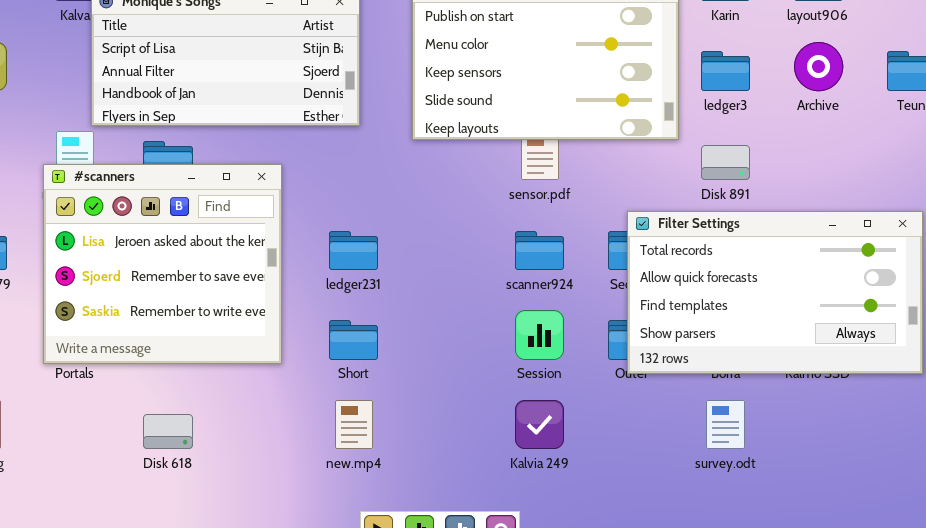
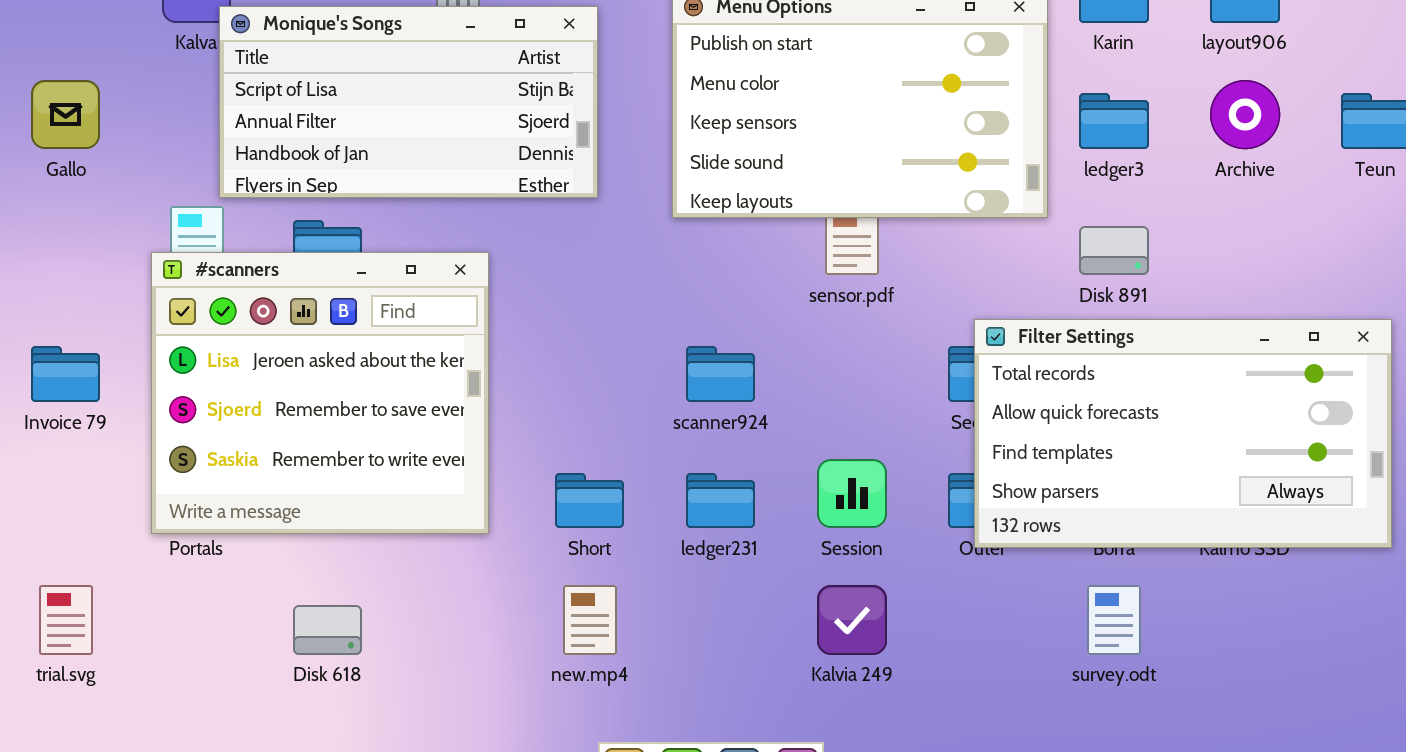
ledger231: [329,231,378,270] -> [686,473,755,528], moved
scanner924: [515,231,564,270] -> [686,346,755,402], moved

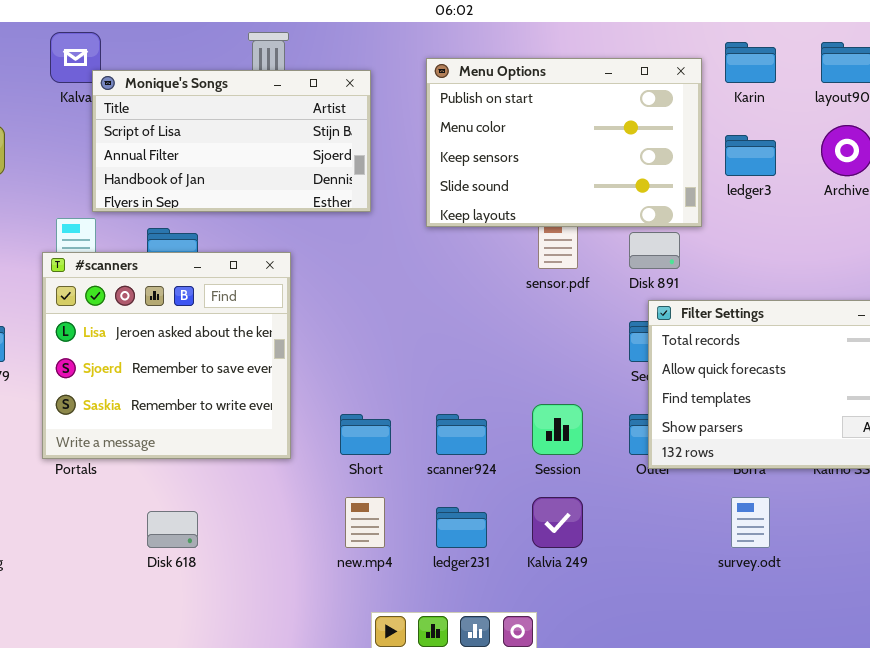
Disk 891: [1079,226,1149,275] -> [629,232,680,269], moved
scanner924: [686,346,755,402] -> [436,414,487,455], moved
ledger231: [686,473,755,528] -> [436,507,487,548], moved

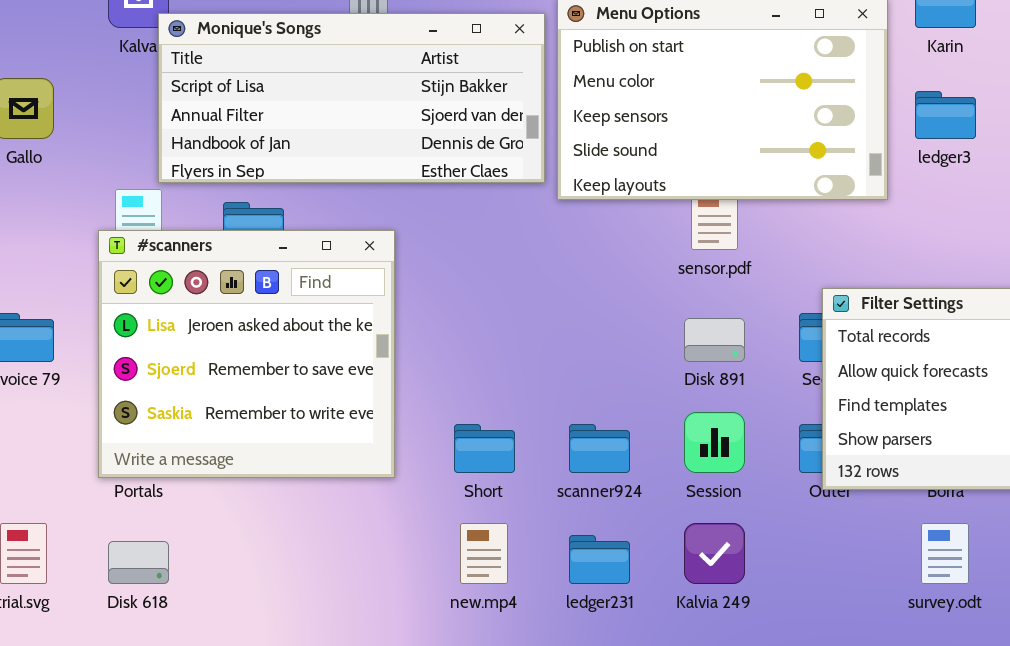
Monique's Songs: [92,70,371,212] -> [158,13,545,183], resized
Disk 891: [629,232,680,269] -> [684,318,745,362], moved
Disk 618: [147,511,198,548] -> [108,541,169,584], moved

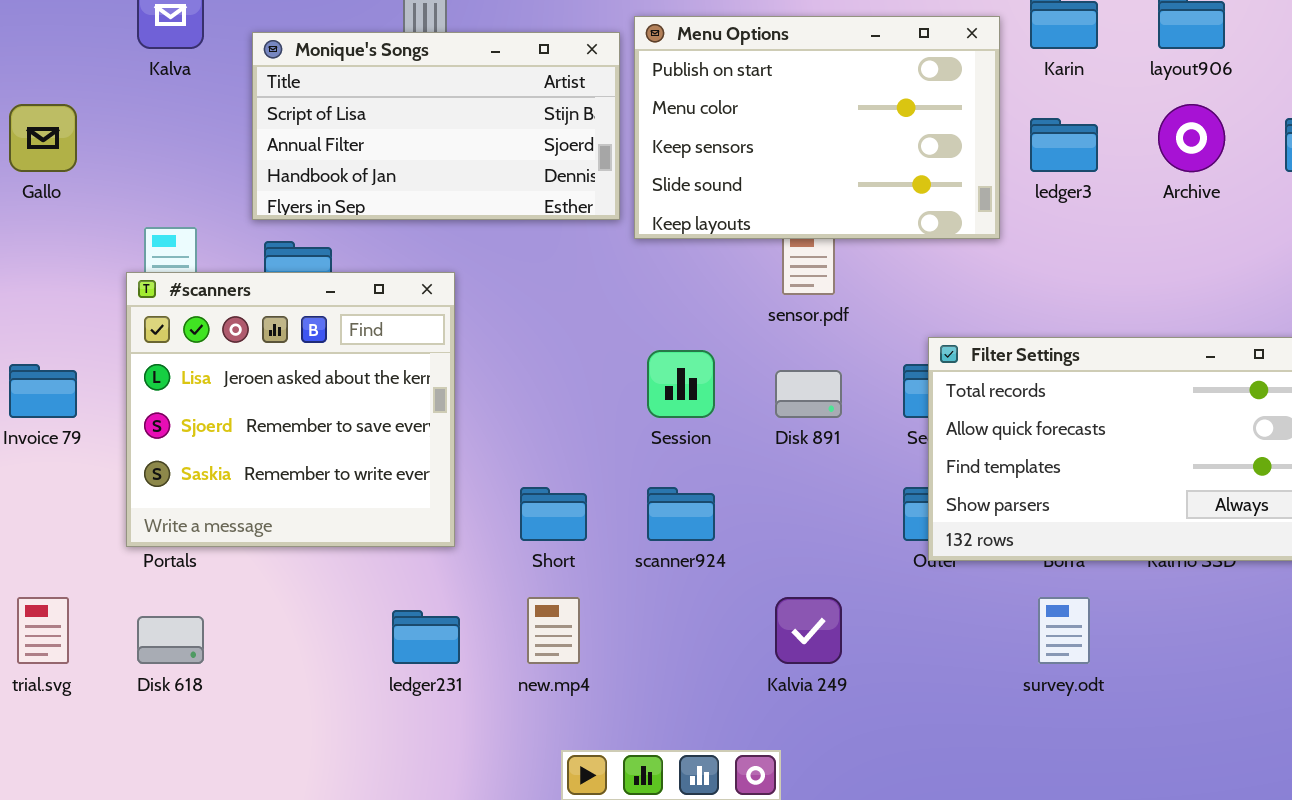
Monique's Songs: [158,13,545,183] -> [252,32,620,220], resized
Session: [684,412,745,473] -> [647,350,715,418], moved
ledger231: [569,535,630,584] -> [392,610,460,664], moved

